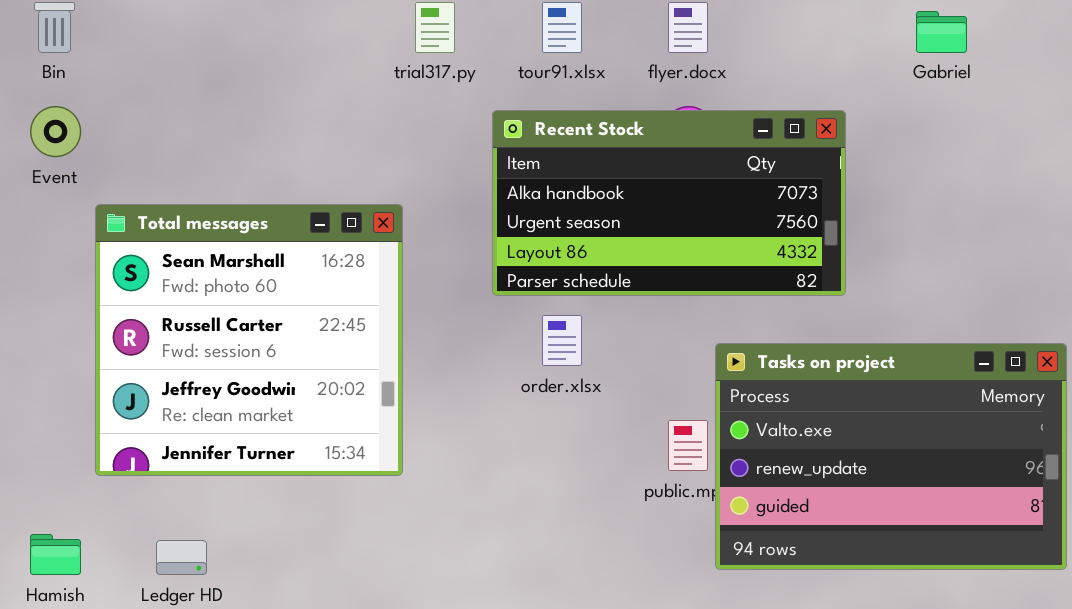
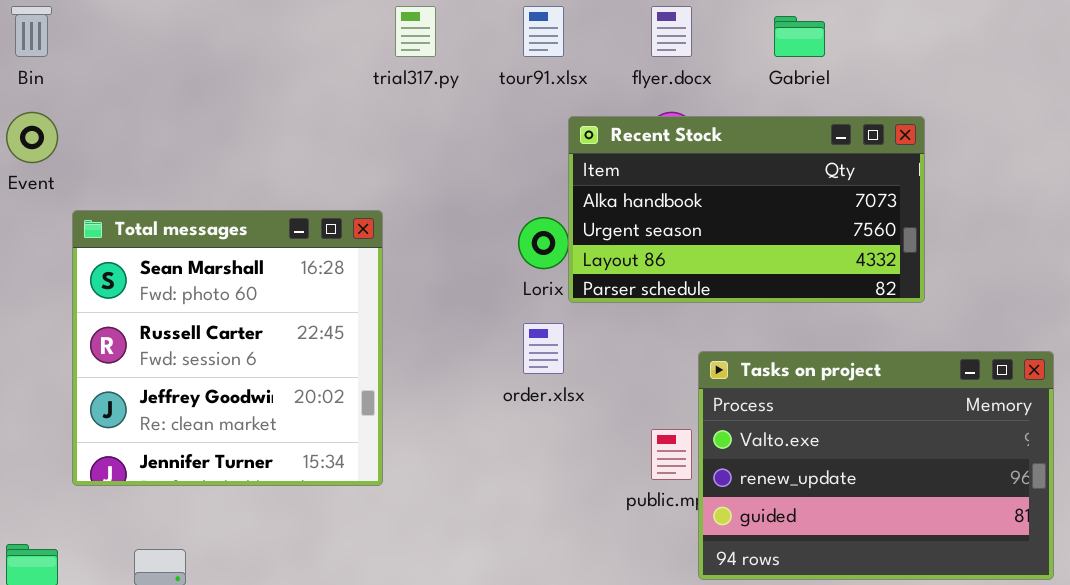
Gabriel: [916,11,967,53] -> [774,16,825,57], moved
Recent Stock: [492,110,846,296] -> [568,116,925,303], moved

